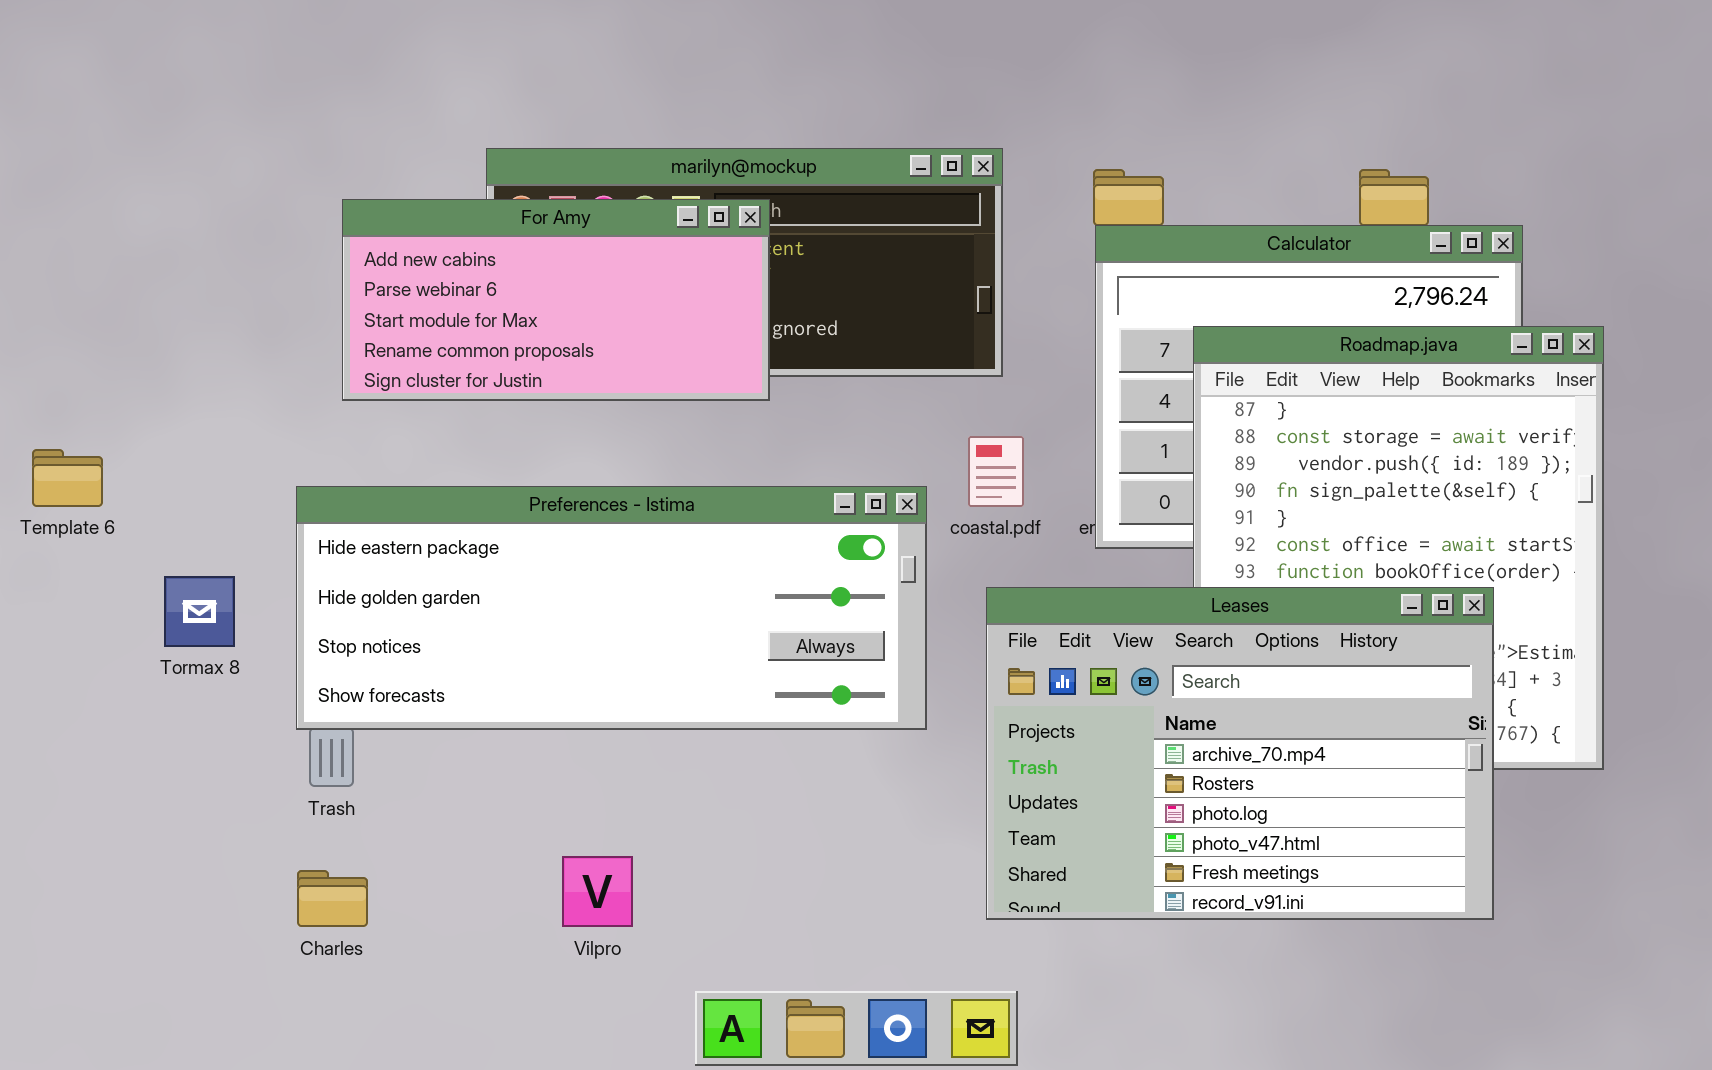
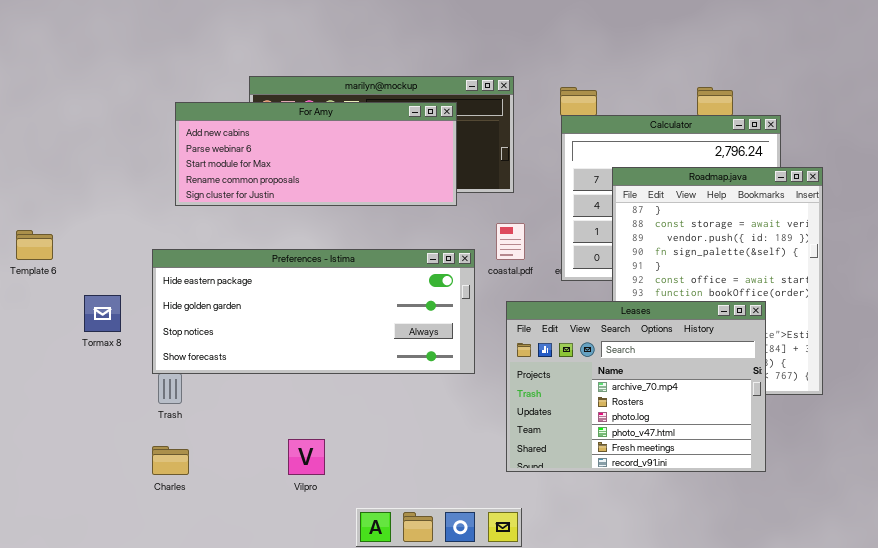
For Amy: [342,199,770,401] -> [175,102,457,206], resized

